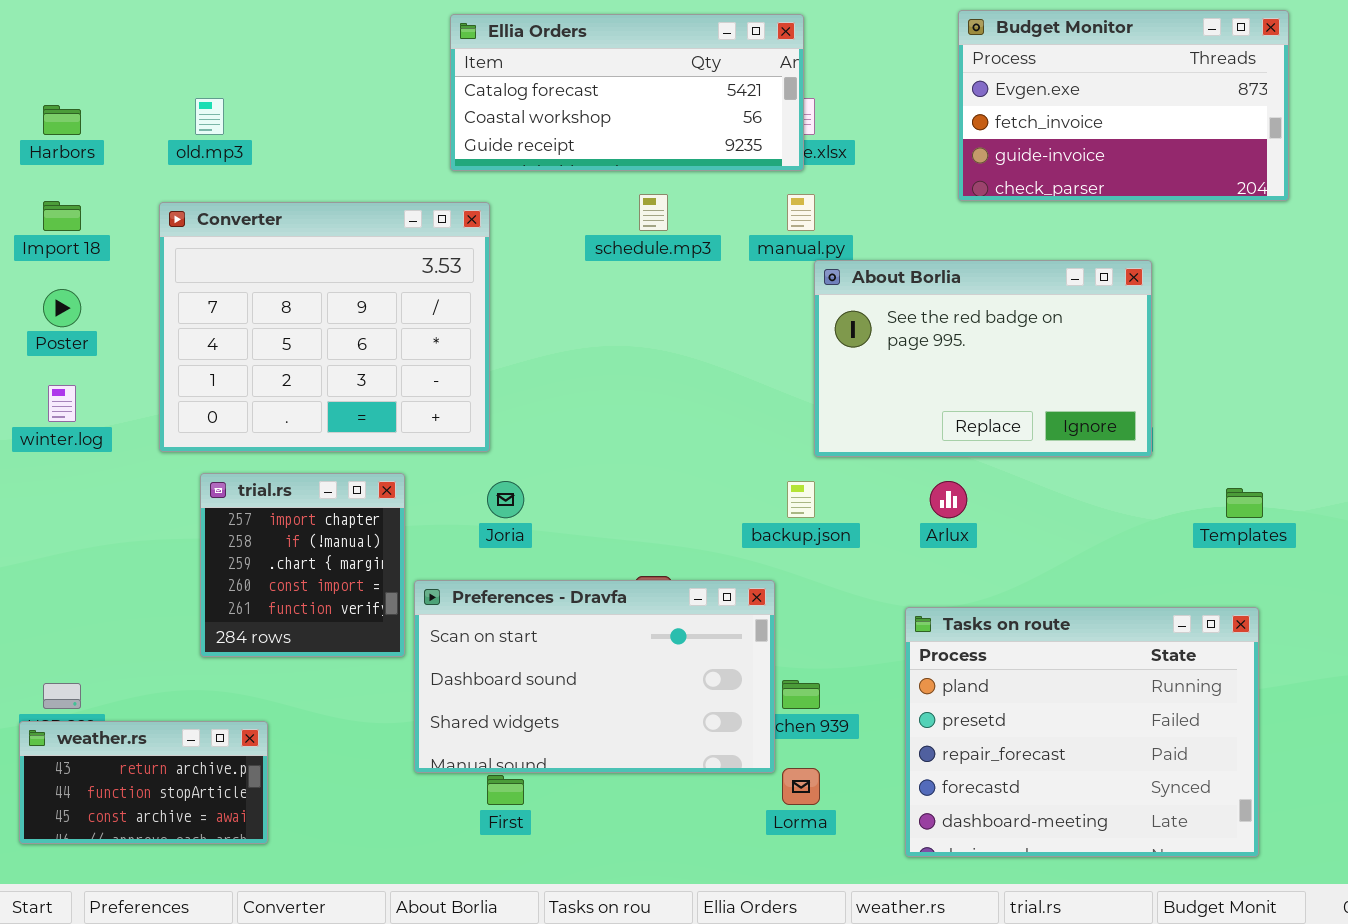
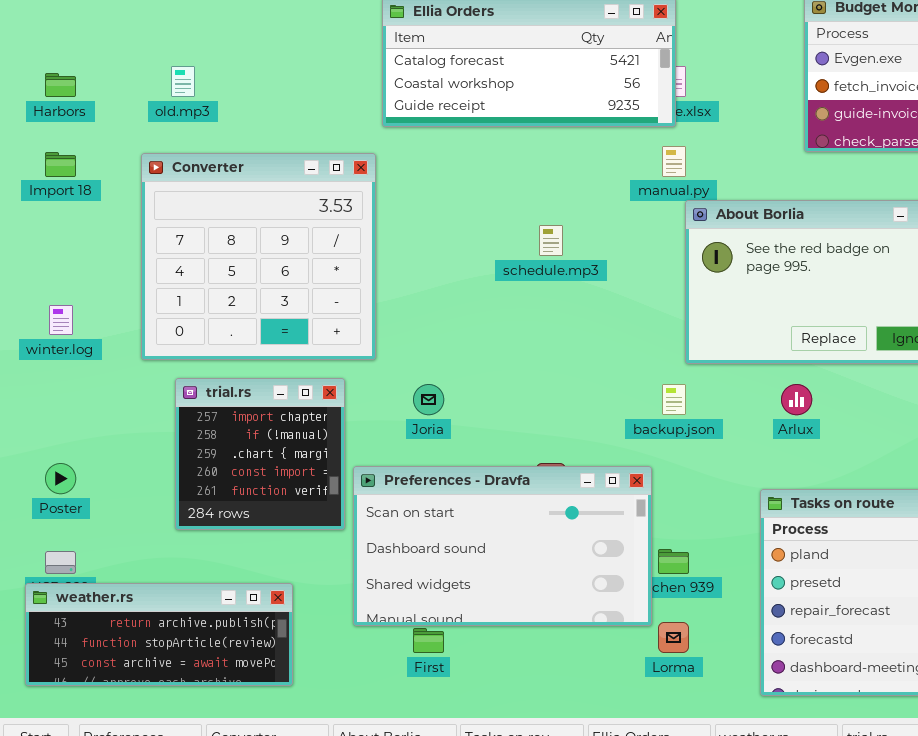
schedule.mp3: [639,194,668,231] -> [539,225,563,256], moved
Converter: [159,202,490,452] -> [141,153,376,360], resized
Poster: [43,289,81,327] -> [45,463,76,494], moved
weather.rs: [19,721,268,844] -> [25,583,293,686], resized

